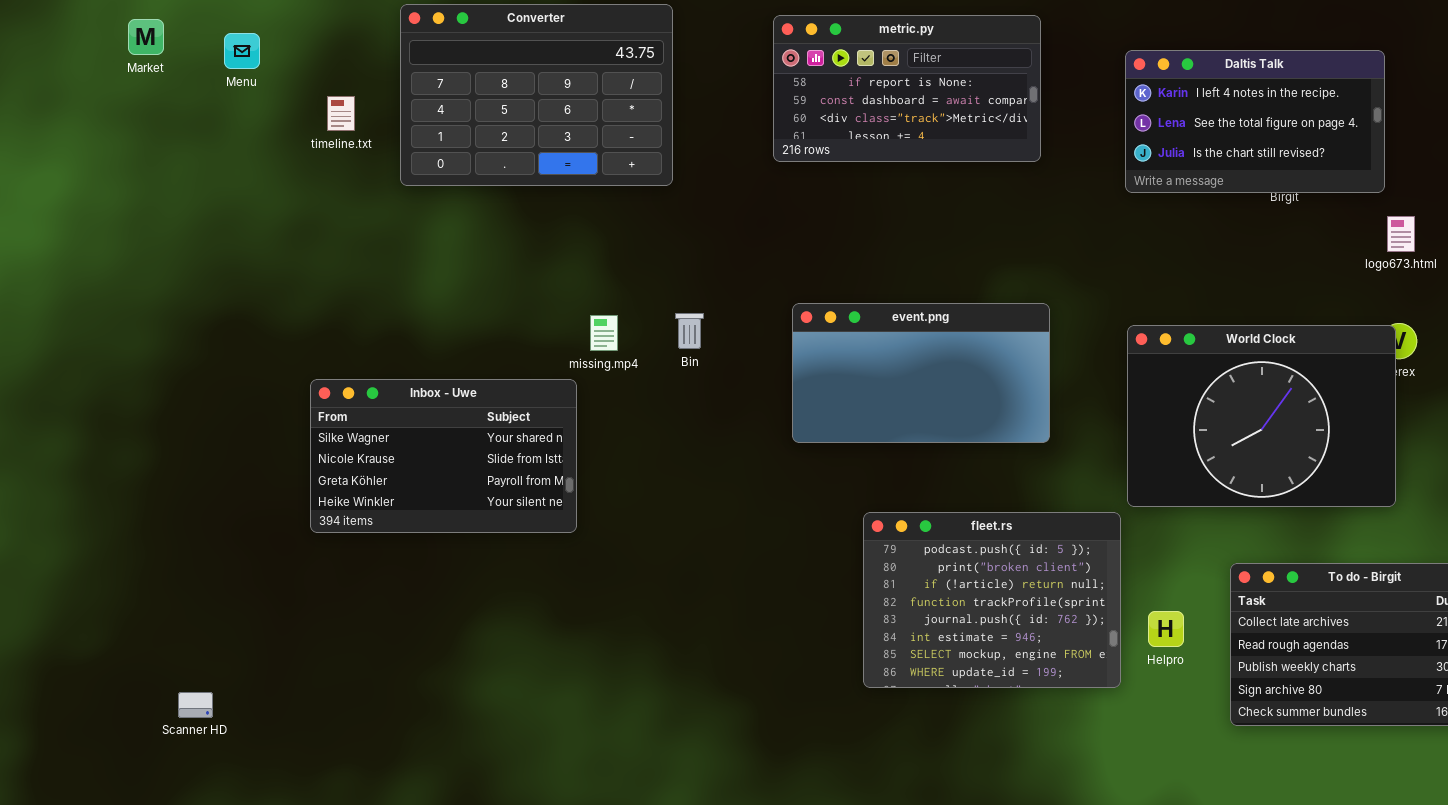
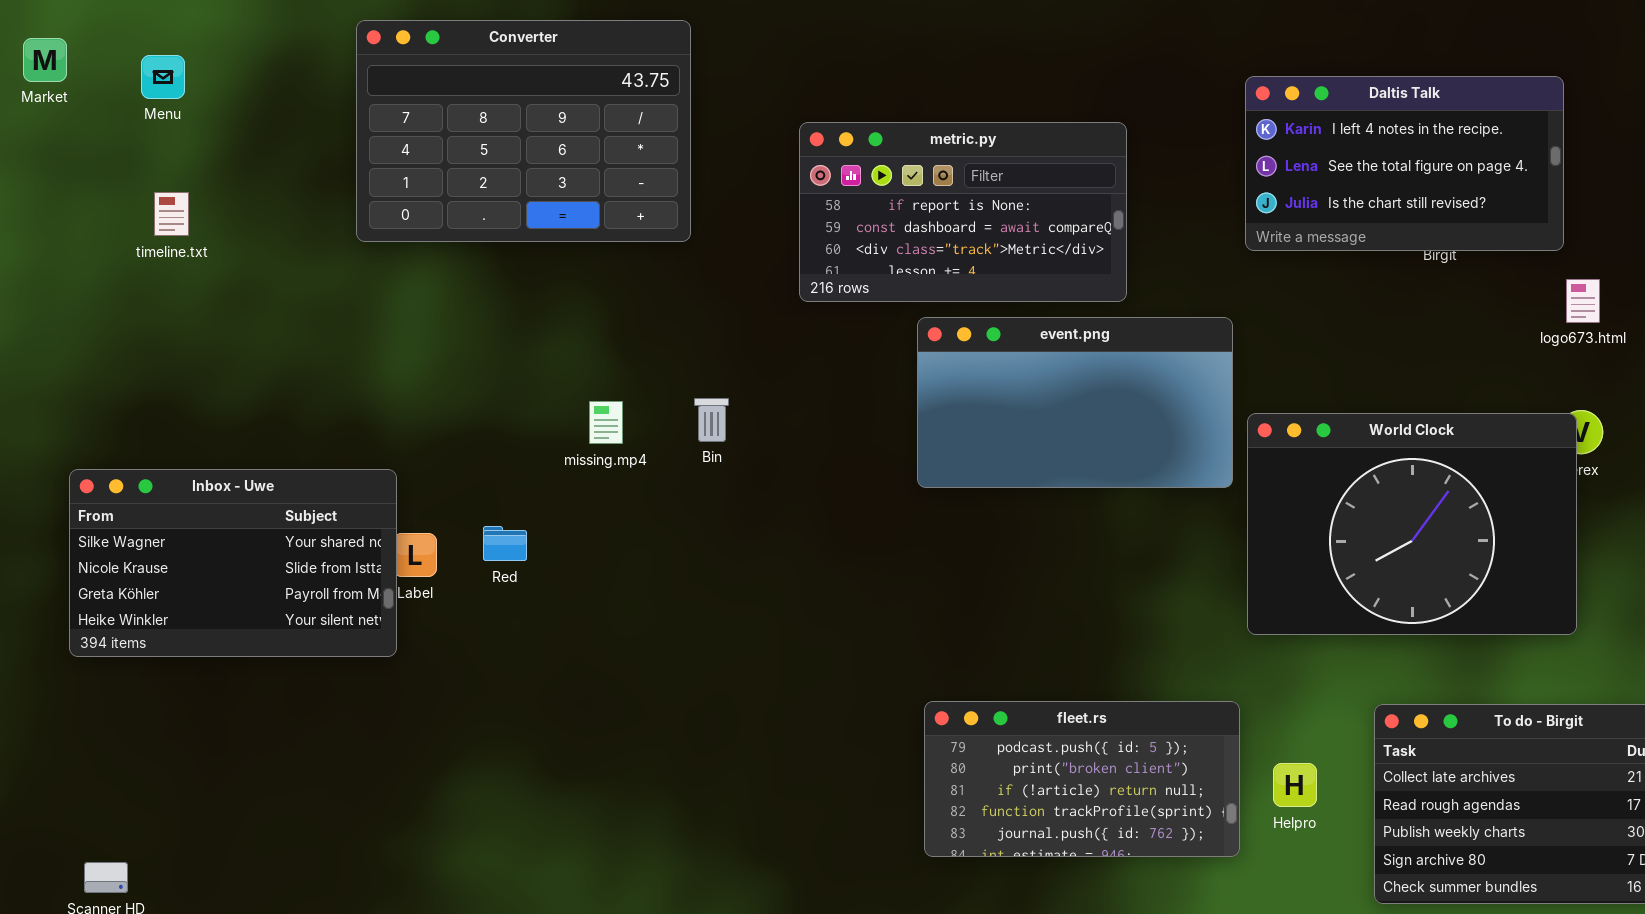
metric.py: [773,15,1041,162] -> [799,122,1127,302], moved
timeline.txt: [327,96,355,131] -> [154,192,189,236], moved
event.png: [792,303,1050,443] -> [917,317,1233,488], moved
Inbox - Uwe: [310,379,577,533] -> [69,469,397,657], moved
fleet.rs: [863,512,1121,688] -> [924,701,1240,857], resized

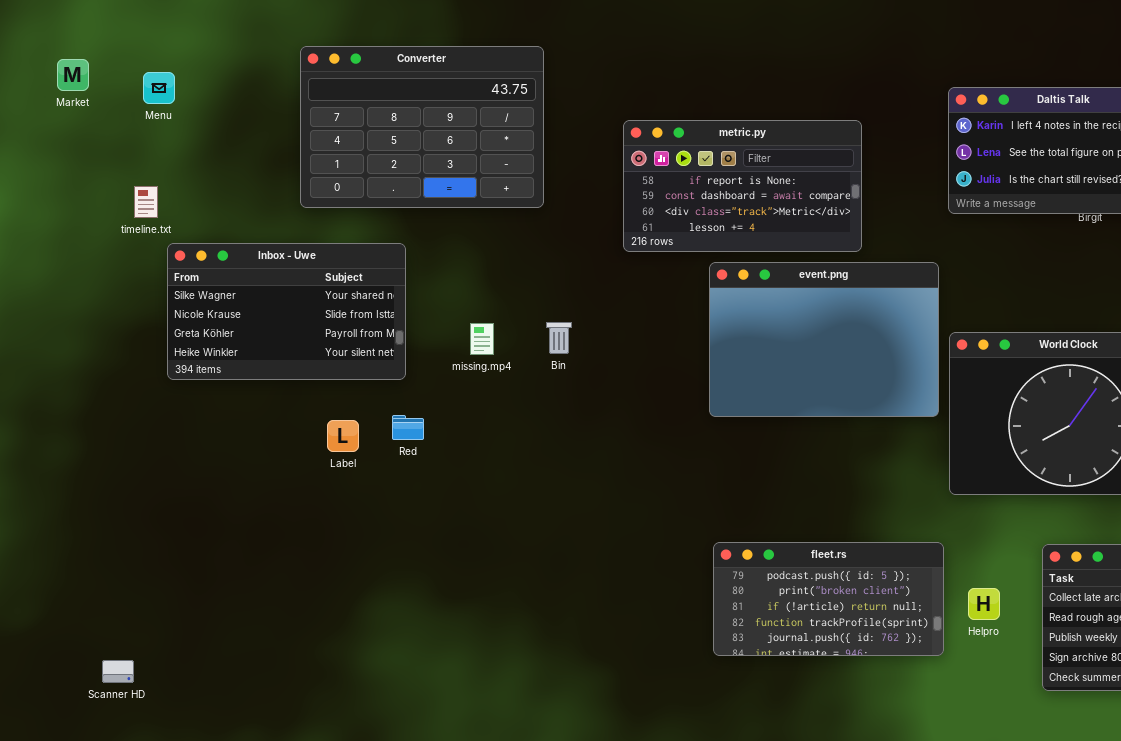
timeline.txt: [154,192,189,236] -> [134,186,158,218], moved
event.png: [917,317,1233,488] -> [709,262,939,417], resized
Inbox - Uwe: [69,469,397,657] -> [167,243,406,380], moved

